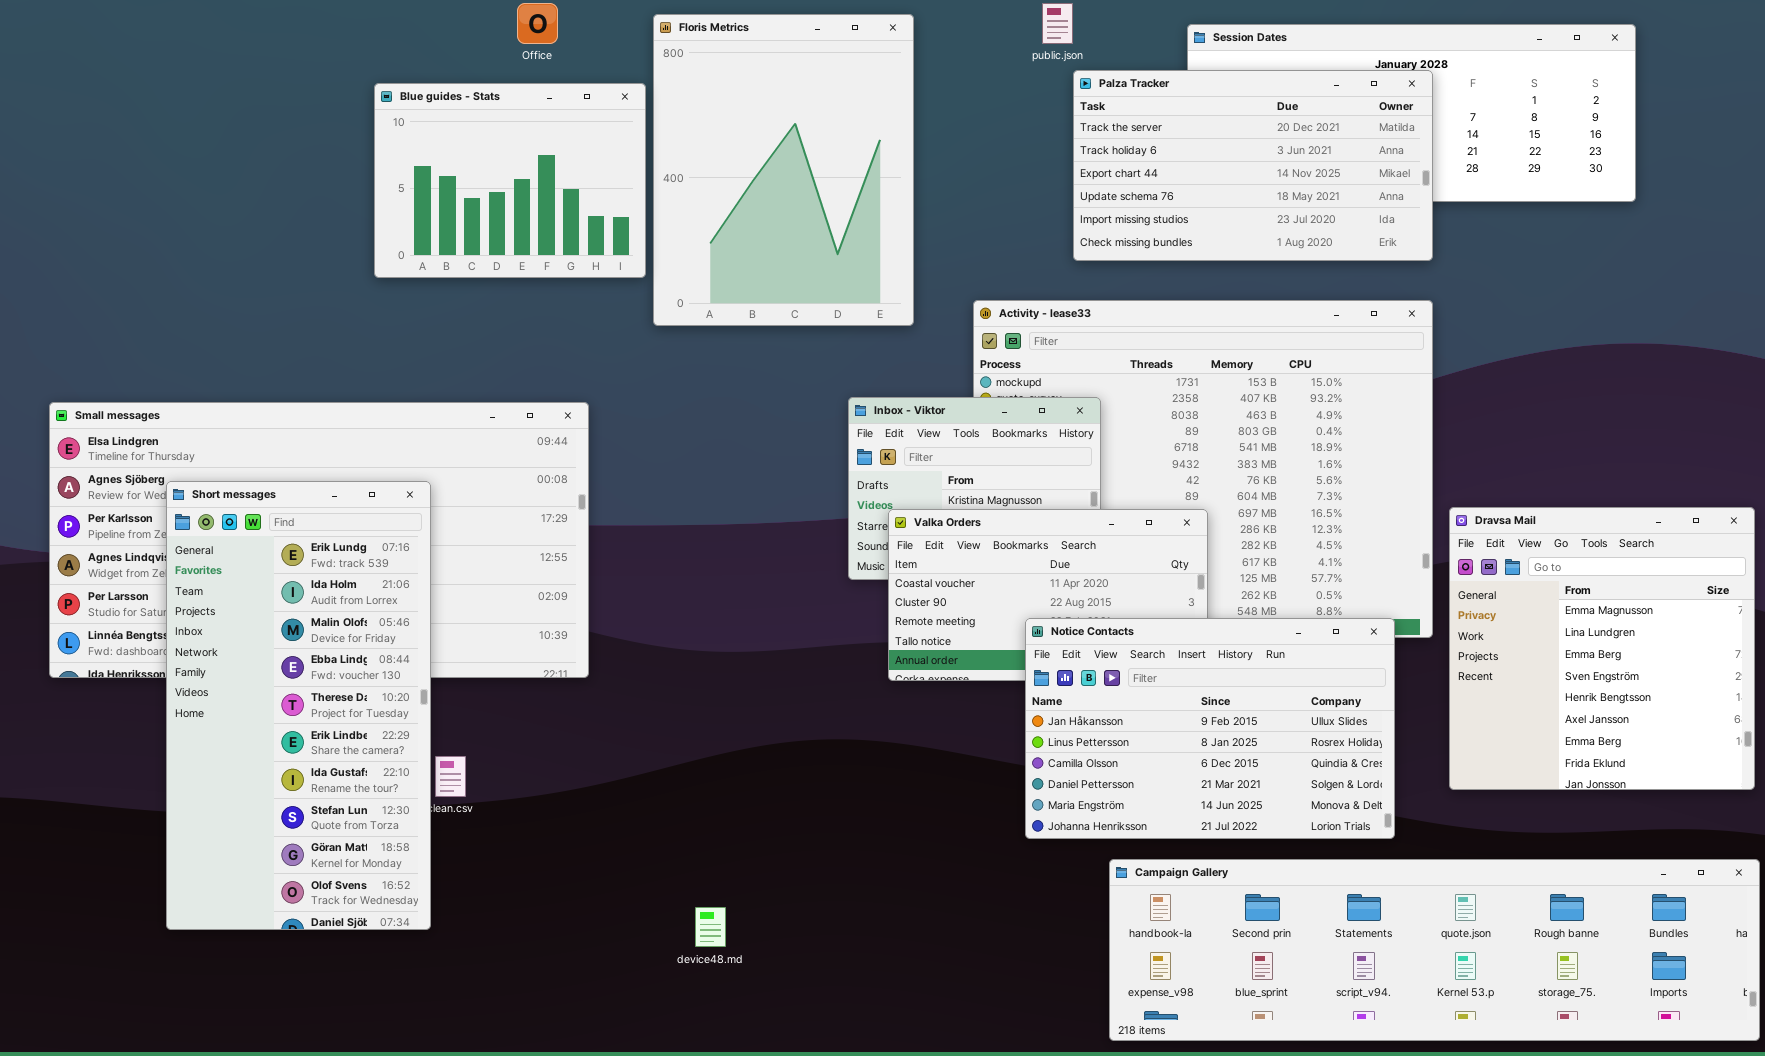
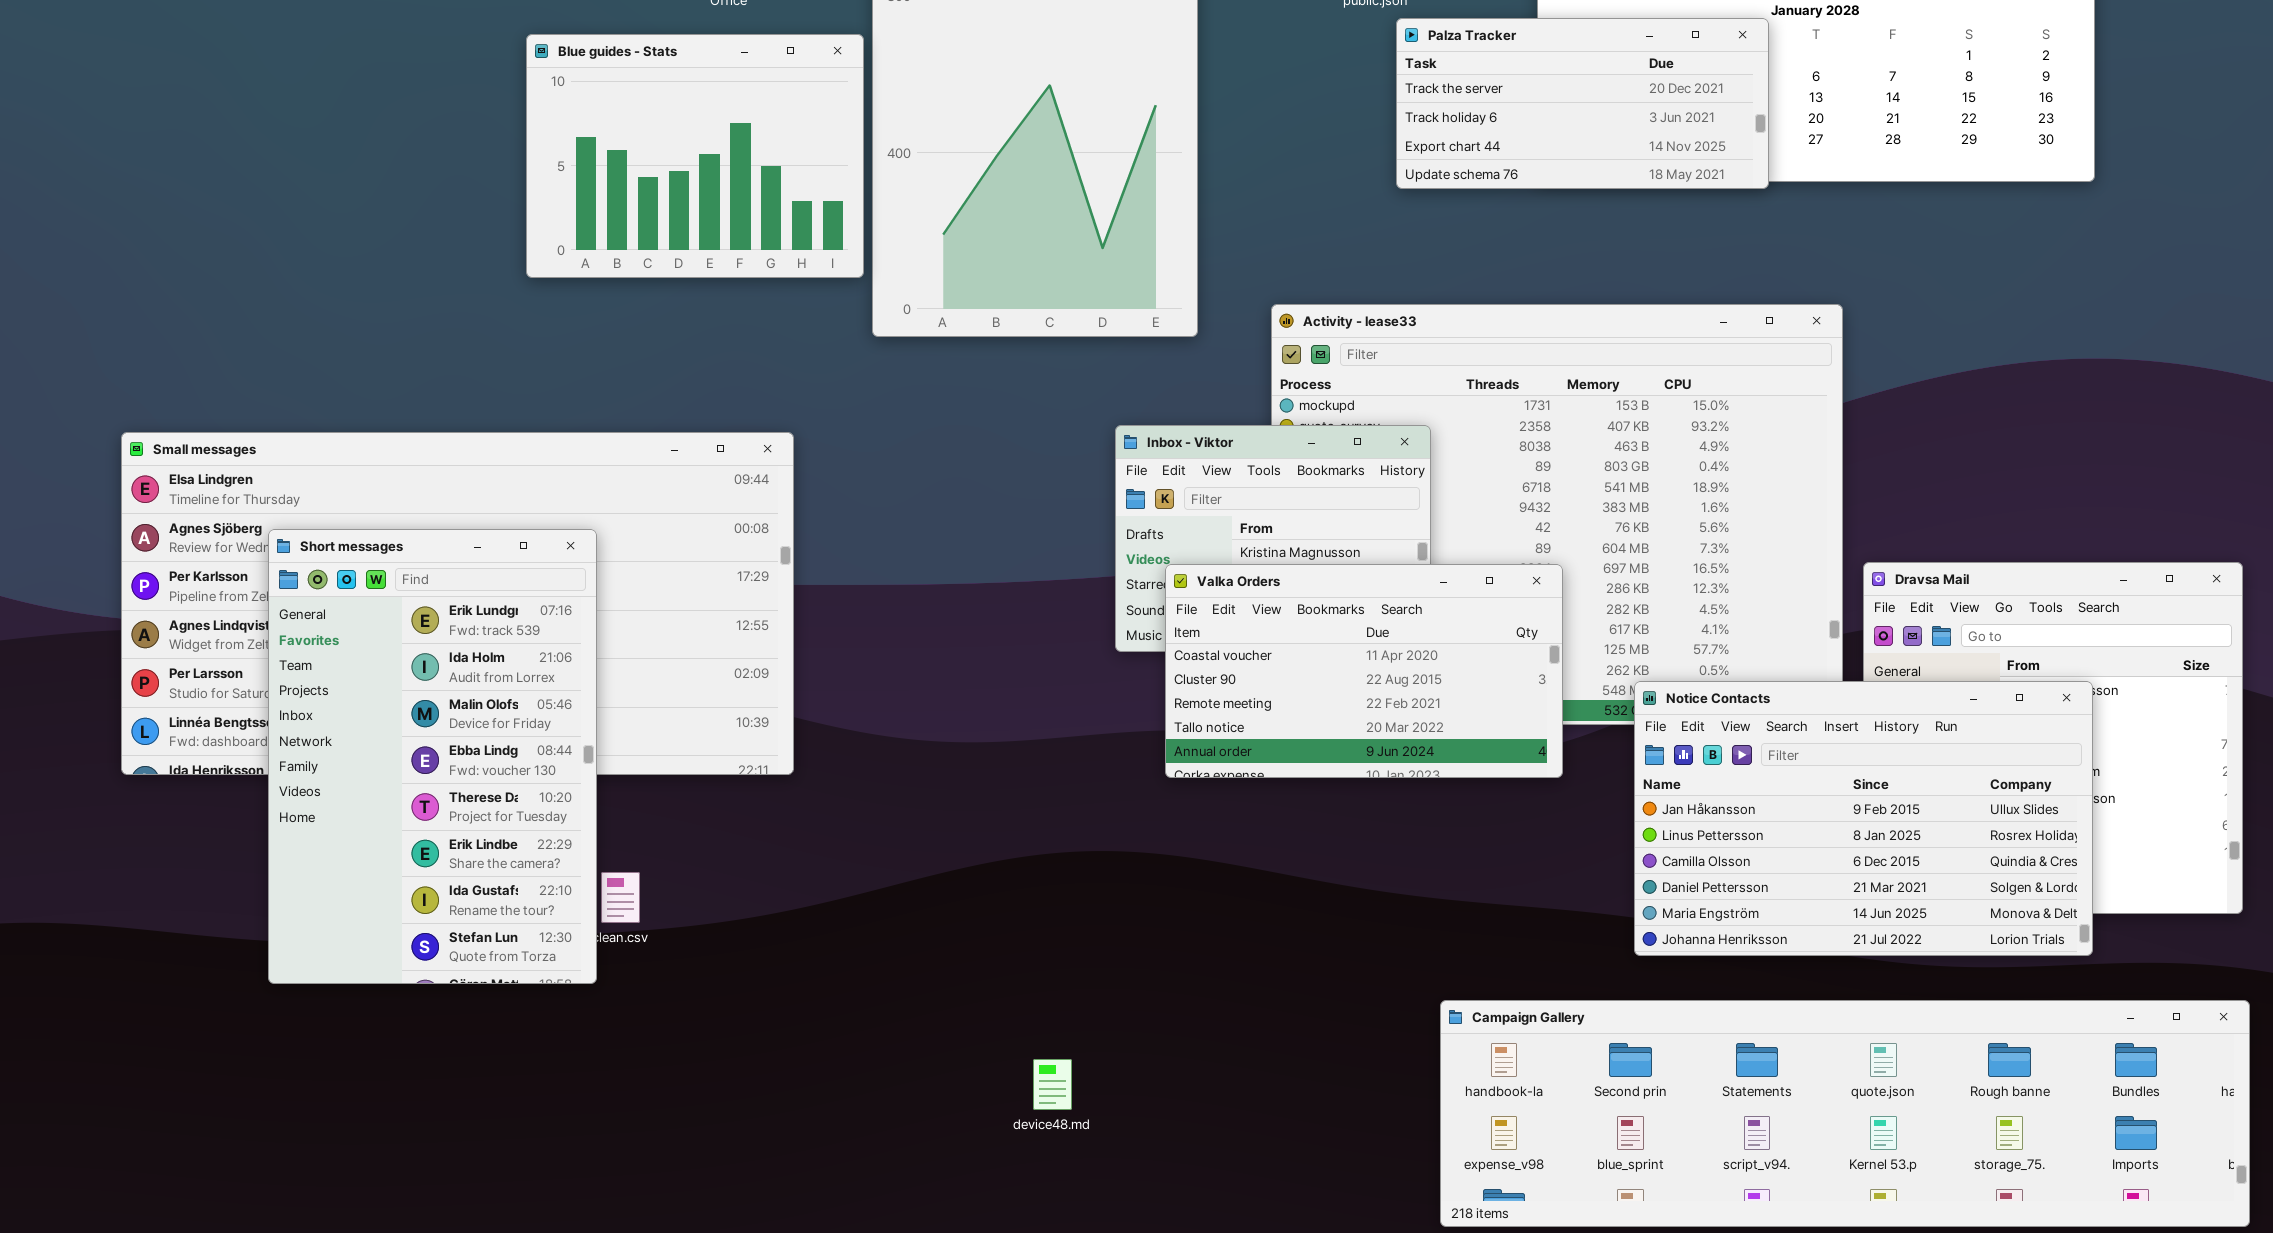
Palza Tracker: [1073,70,1433,261] -> [1396,18,1769,189], resized
Short messages: [166,481,431,930] -> [268,529,597,984], resized
Notice Contacts: [1025,618,1395,839] -> [1634,681,2093,956], moved
device48.md: [695,907,726,947] -> [1033,1059,1072,1110], moved

